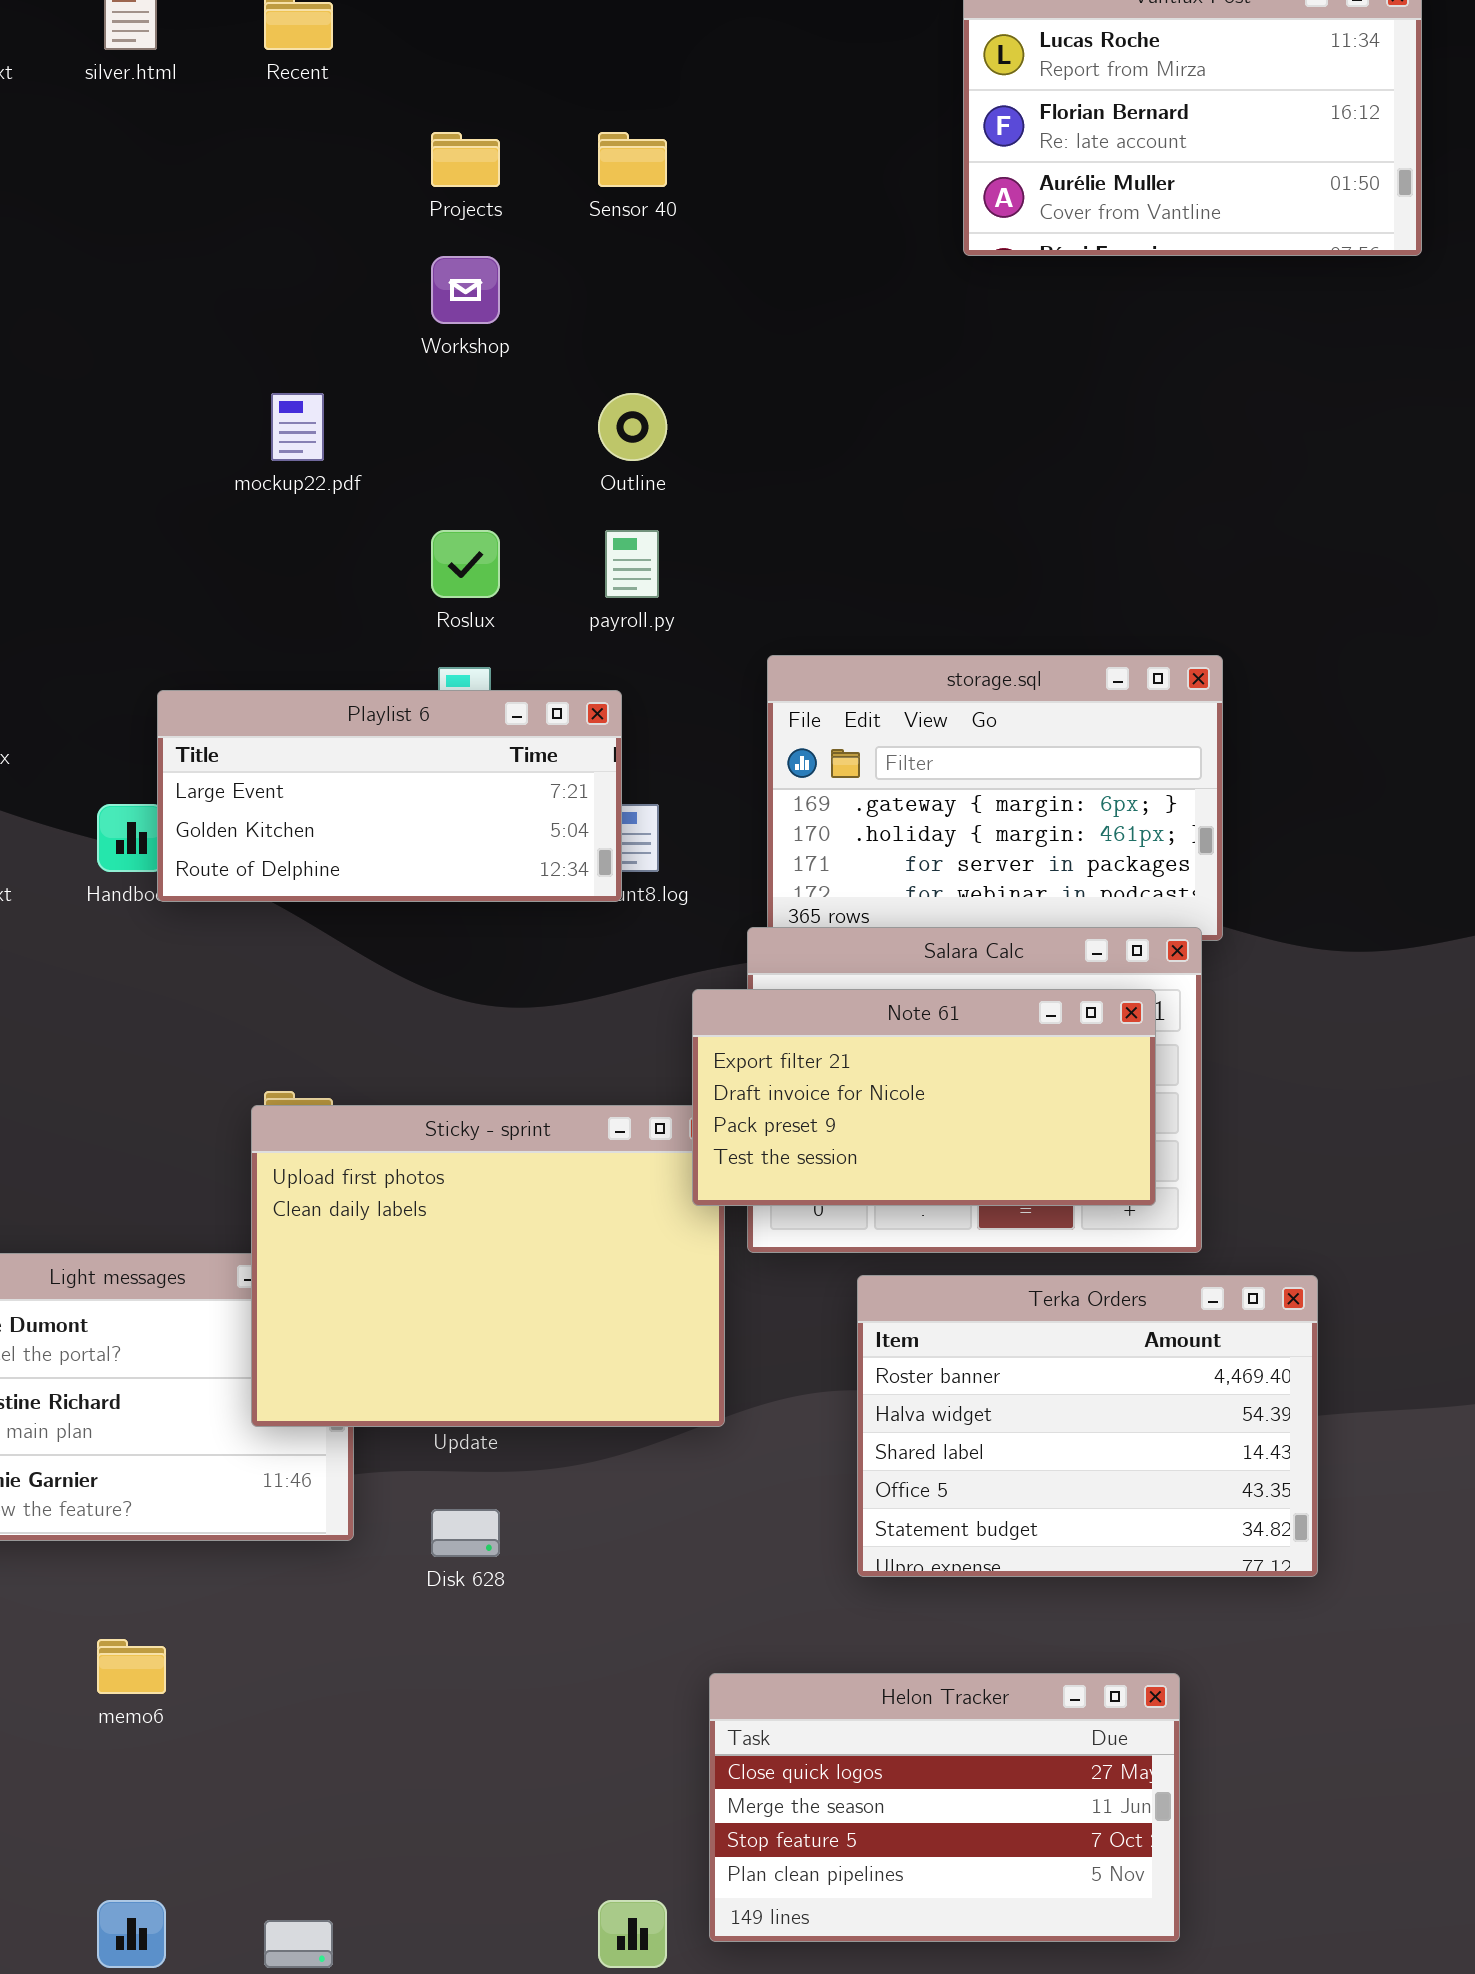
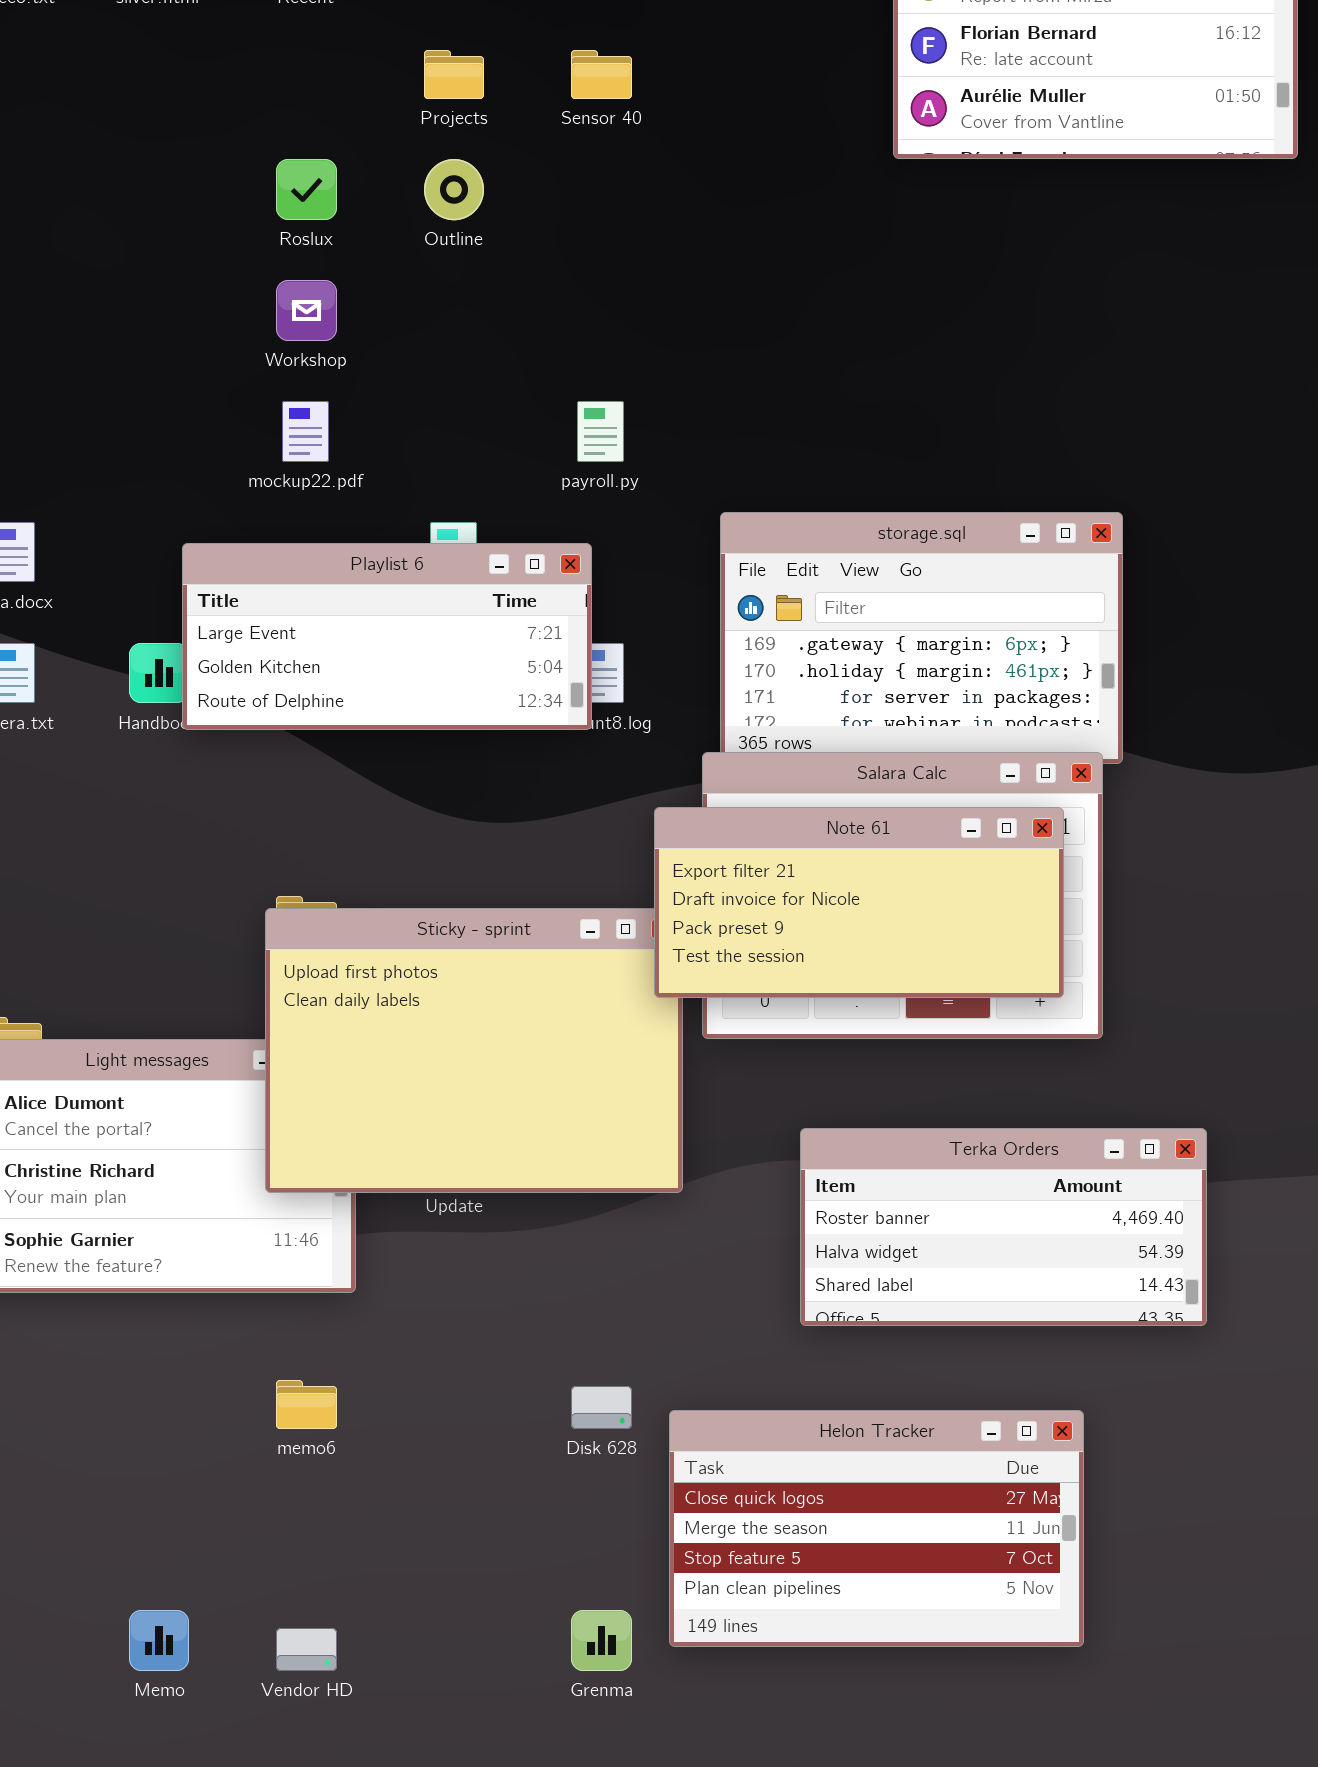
Workshop: [431,256,500,324] -> [276,280,337,341], moved
mockup22.pdf: [271,393,324,461] -> [282,401,329,462], moved
Outline: [598,393,667,461] -> [424,159,484,220], moved
Roslux: [431,530,500,598] -> [276,159,337,220], moved
Terka Orders: [857,1275,1318,1577] -> [800,1128,1207,1326], resized
Disk 628: [431,1509,500,1557] -> [571,1386,632,1429], moved
memo6: [97,1639,166,1694] -> [276,1380,337,1429], moved

